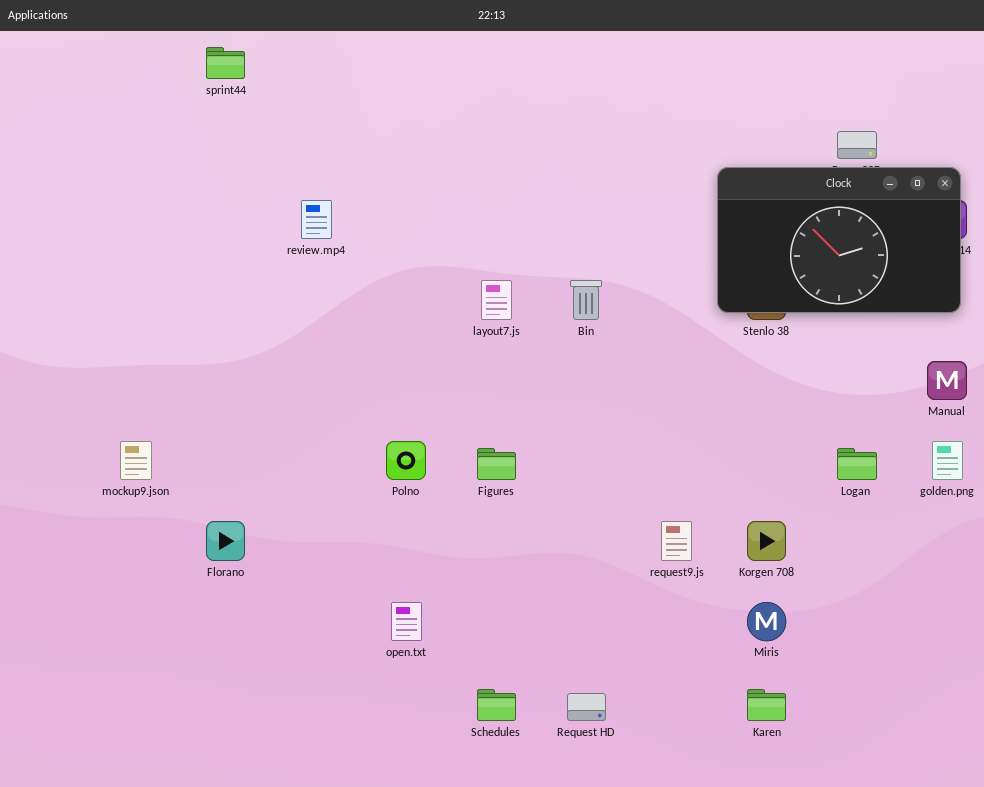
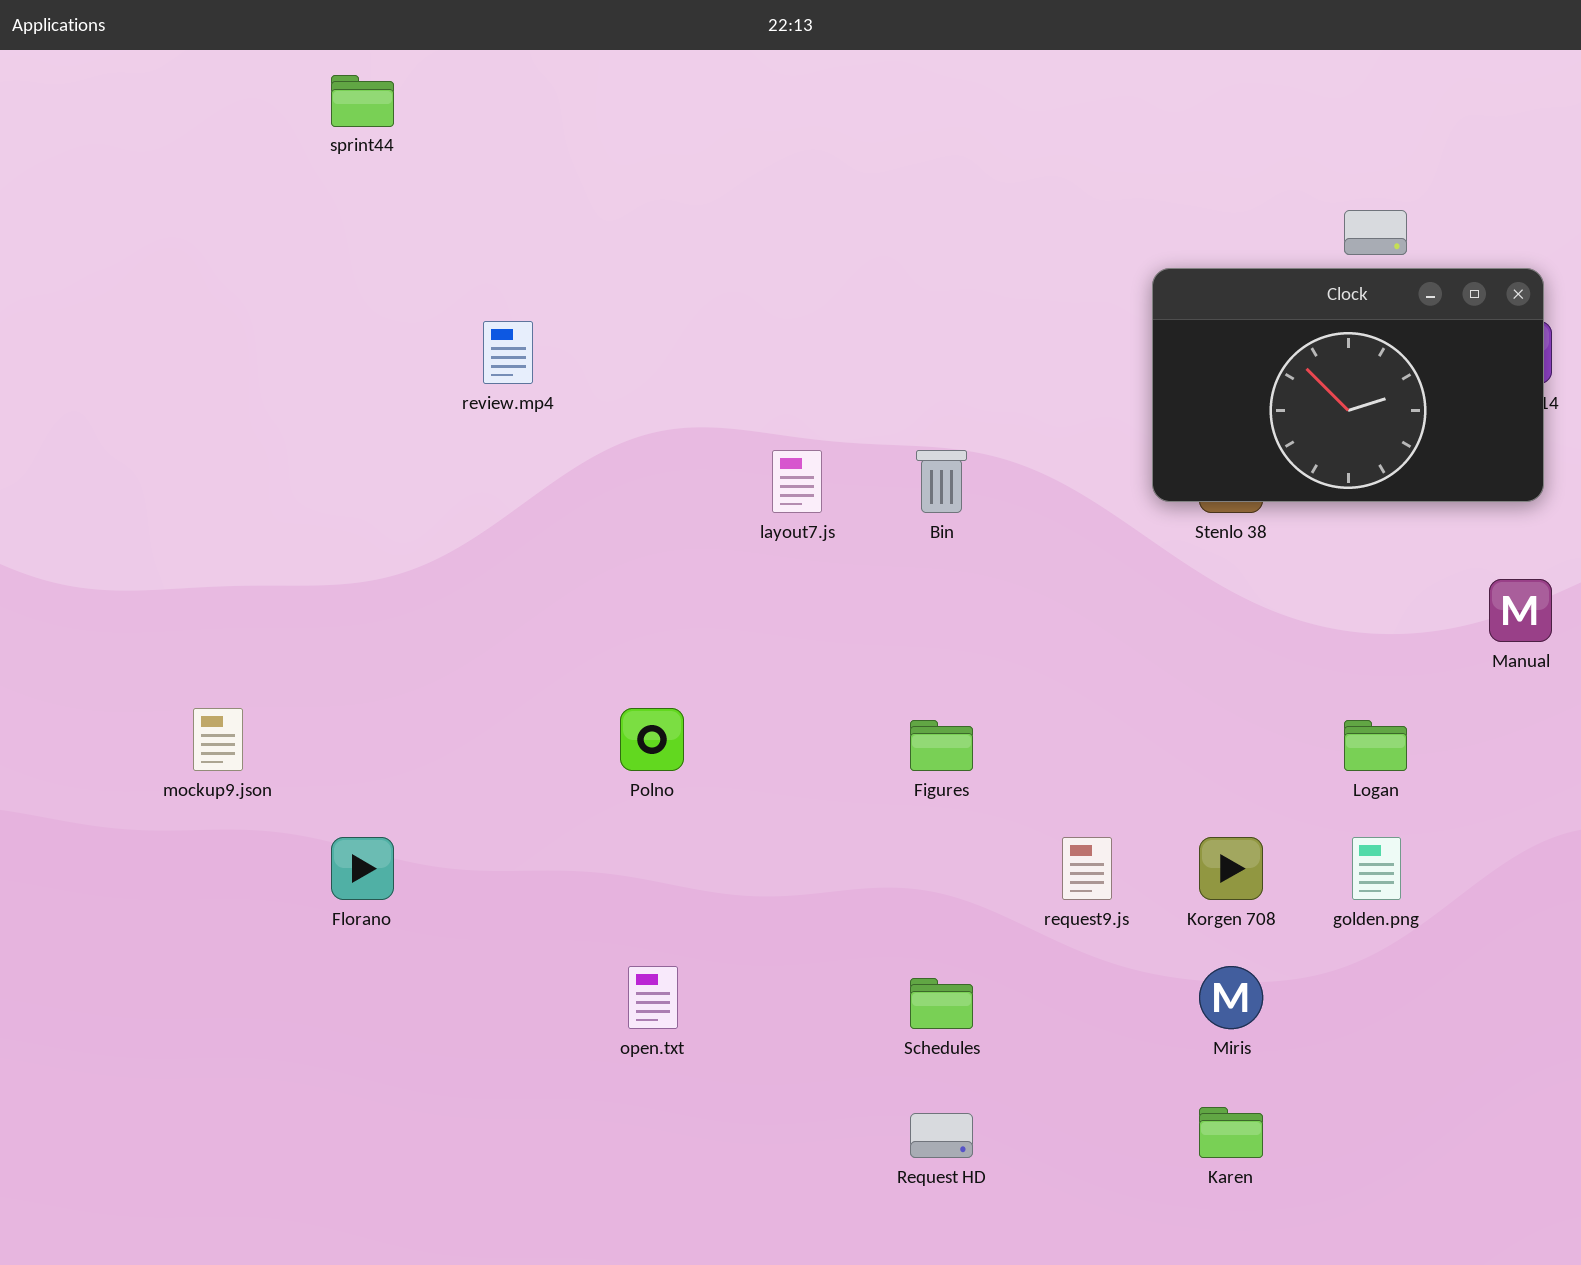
golden.png: [932,441,963,480] -> [1352,837,1401,900], moved
Figures: [477,448,516,480] -> [910,720,973,771], moved
Schedules: [477,689,516,721] -> [910,978,973,1029], moved

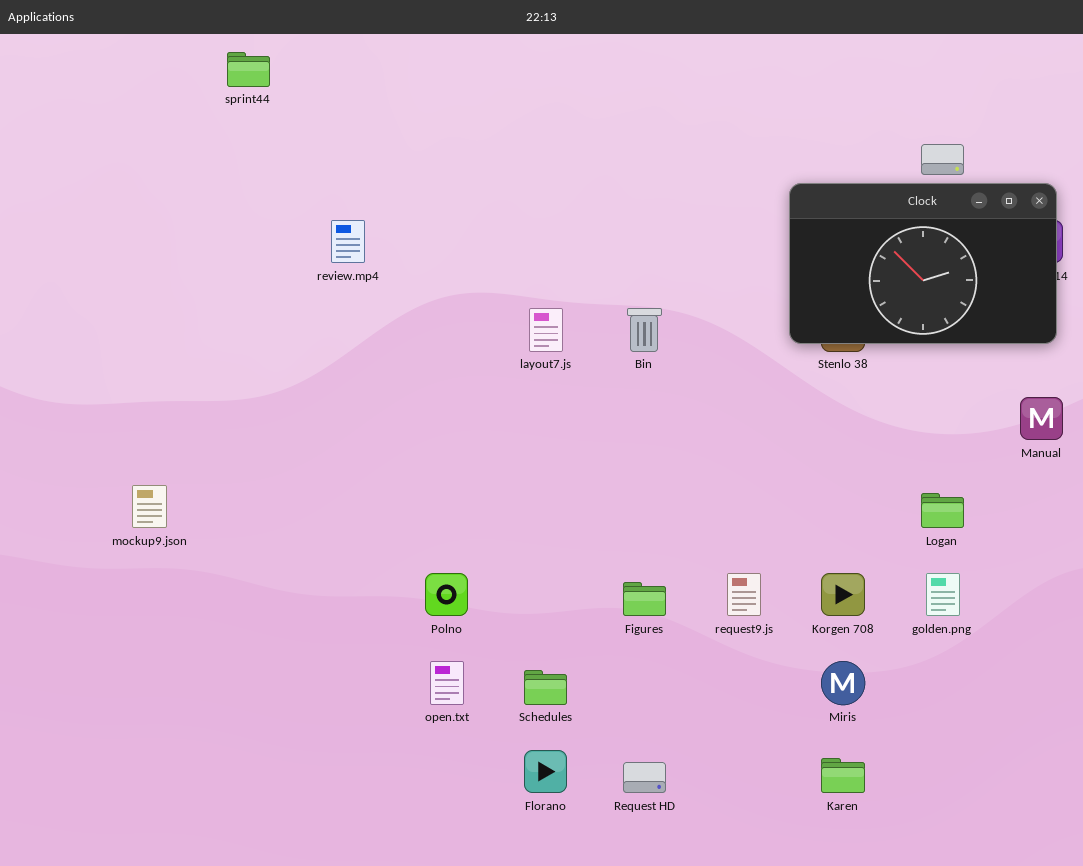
Polno: [620,708,684,771] -> [425,573,468,616], moved
Figures: [910,720,973,771] -> [623,582,666,616], moved
Florano: [331,837,394,900] -> [524,750,567,793], moved
Schedules: [910,978,973,1029] -> [524,670,567,705], moved

